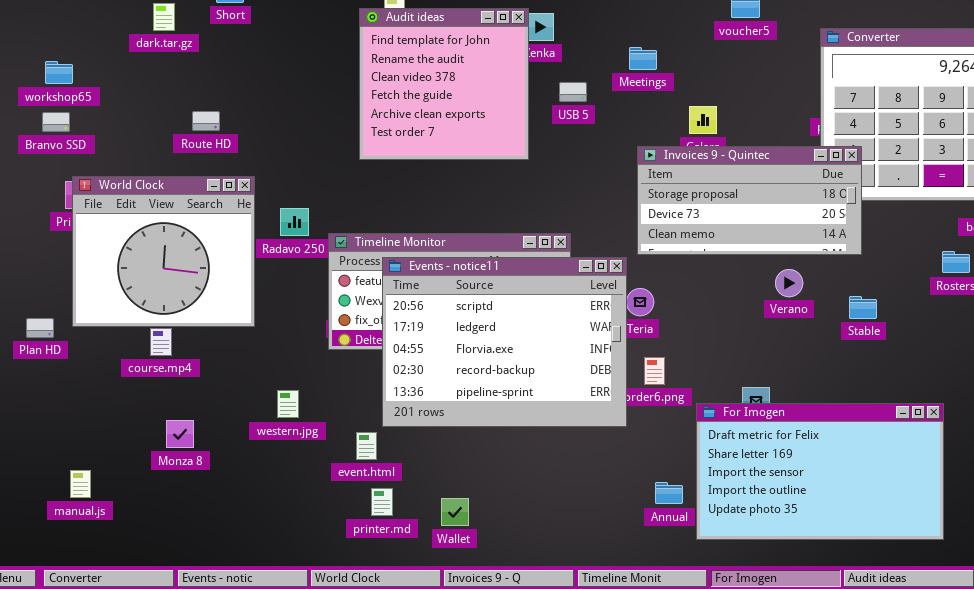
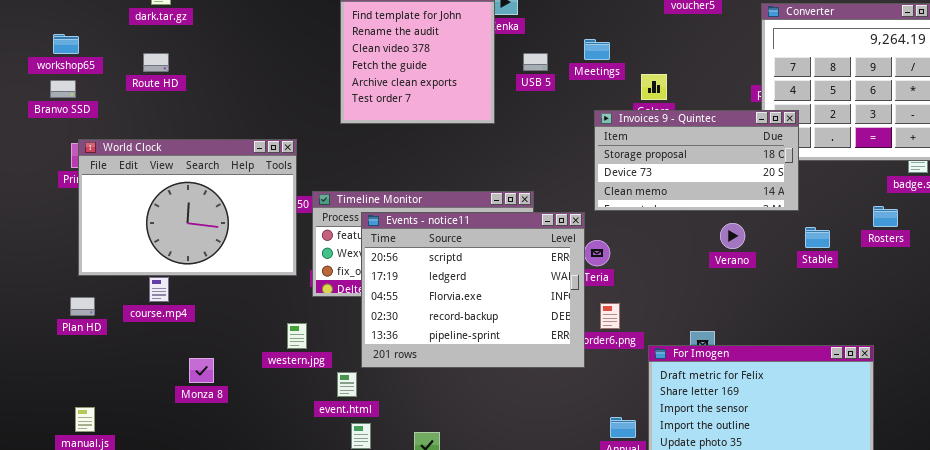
Meetings: [629,47,657,70] -> [584,39,610,60], moved
Route HD: [192,111,220,131] -> [143,53,169,72], moved
World Clock: [72,176,255,327] -> [78,139,297,276], resized
Stable: [849,296,877,319] -> [805,227,830,248], moved
Plan HD: [26,318,54,338] -> [70,297,95,316], moved
western.jpg: [277,390,299,418] -> [287,323,307,349], moved
Monza 8: [166,420,194,448] -> [189,358,214,383], moved

